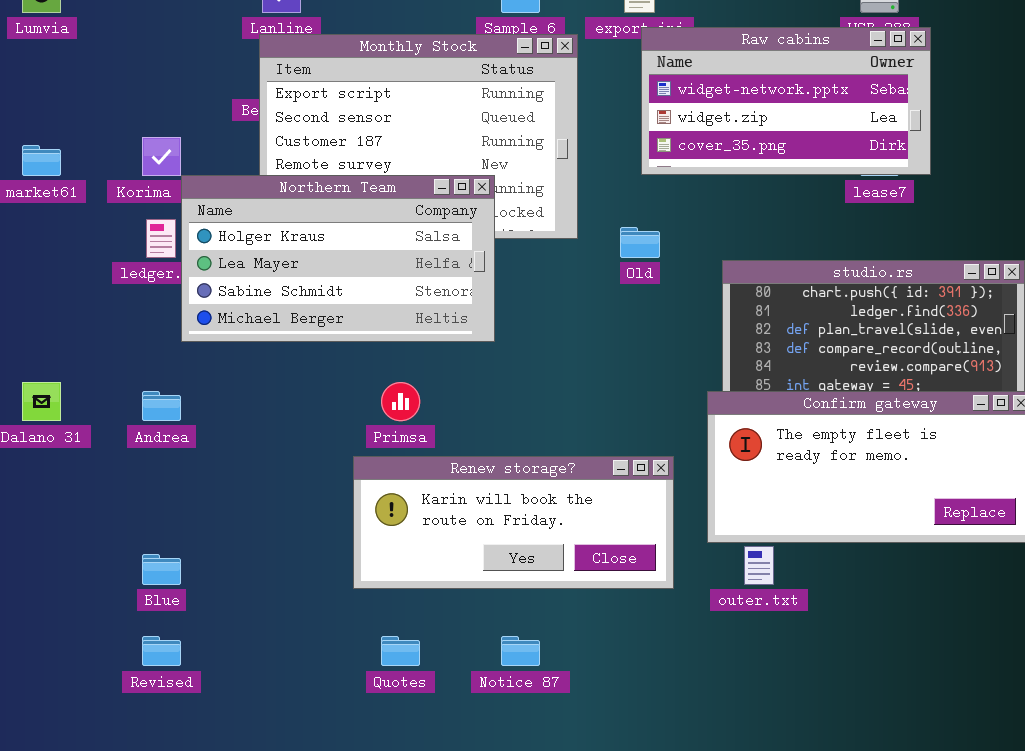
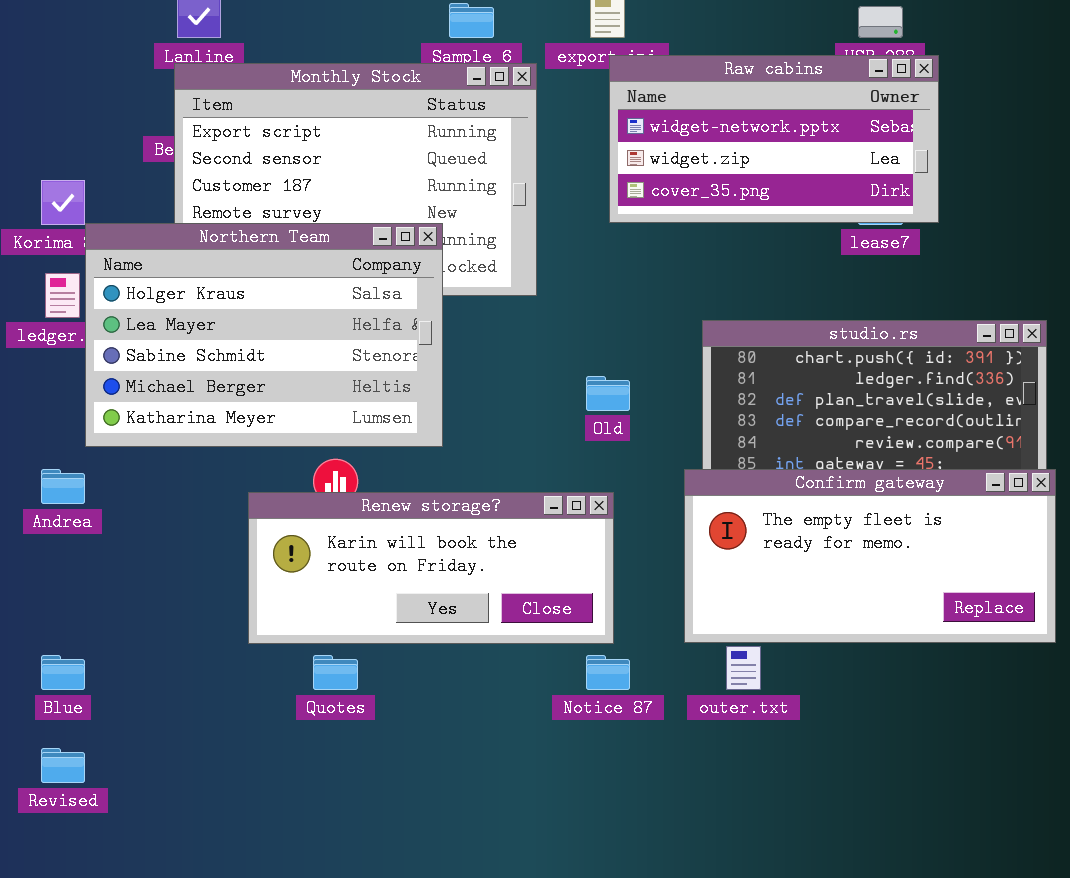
Northern Team: [181,175,495,342] -> [85,223,443,447], resized
Old: [620,227,660,258] -> [586,376,630,411], moved
Renew storage?: [353,456,674,589] -> [248,492,614,644], moved
Quotes: [381,636,420,666] -> [313,655,358,690], moved
Notice 87: [501,636,540,666] -> [586,655,630,690], moved

